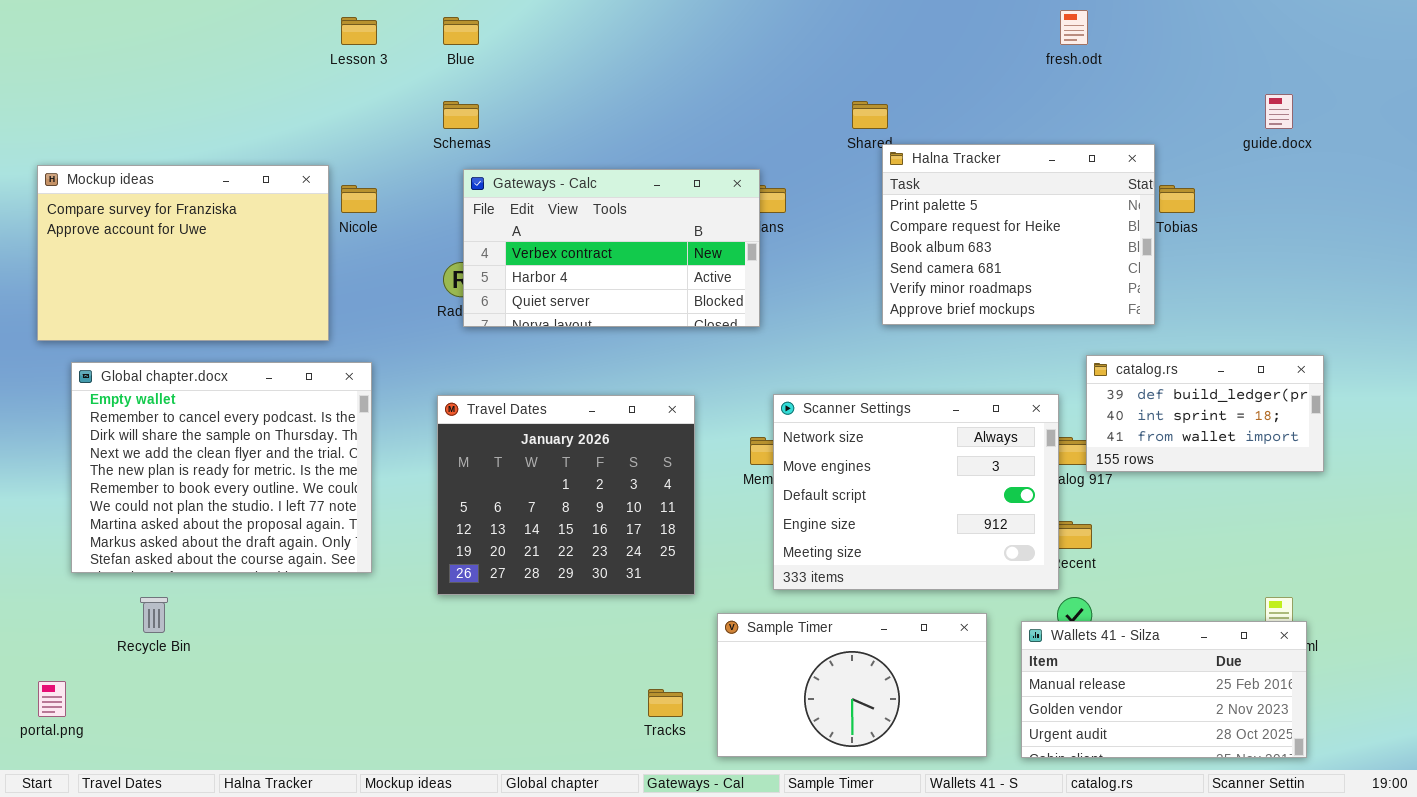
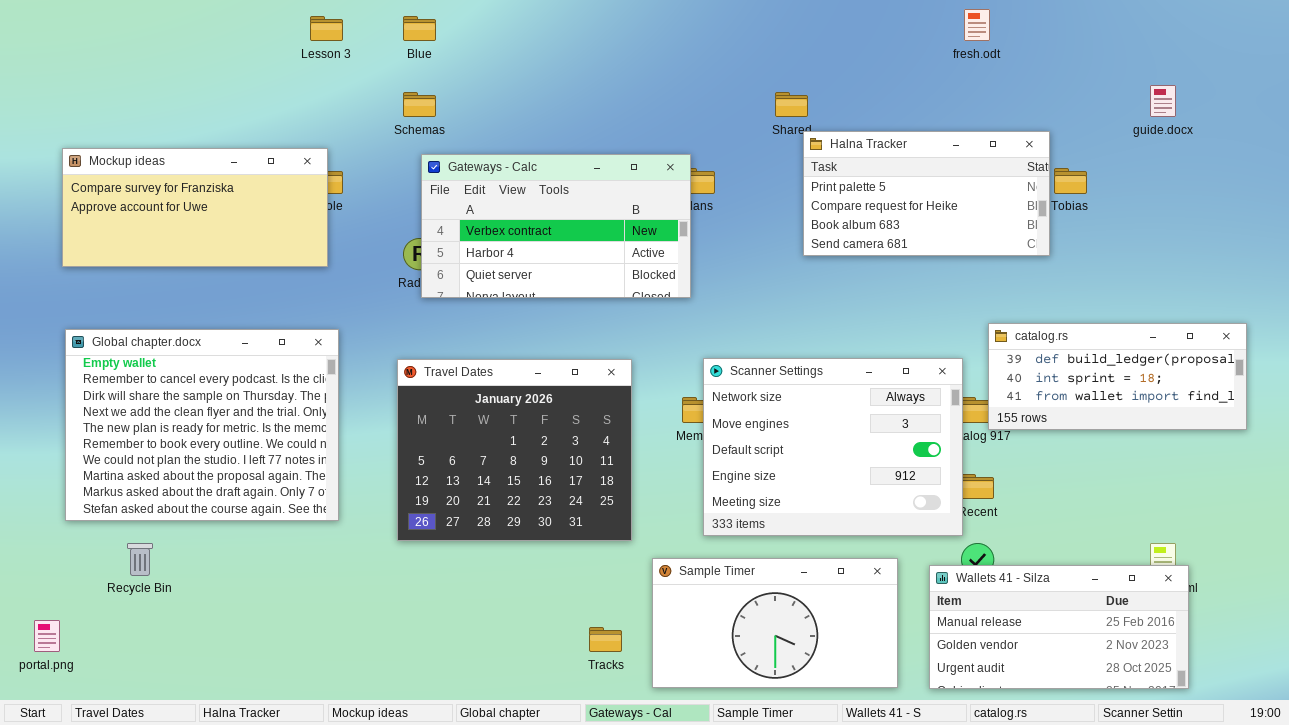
Halna Tracker: [882,144,1155,325] -> [803,131,1050,256], resized
Mockup ideas: [37,165,329,341] -> [62,148,328,267], moved, resized
catalog.rs: [1086,355,1324,472] -> [988,323,1247,430], resized

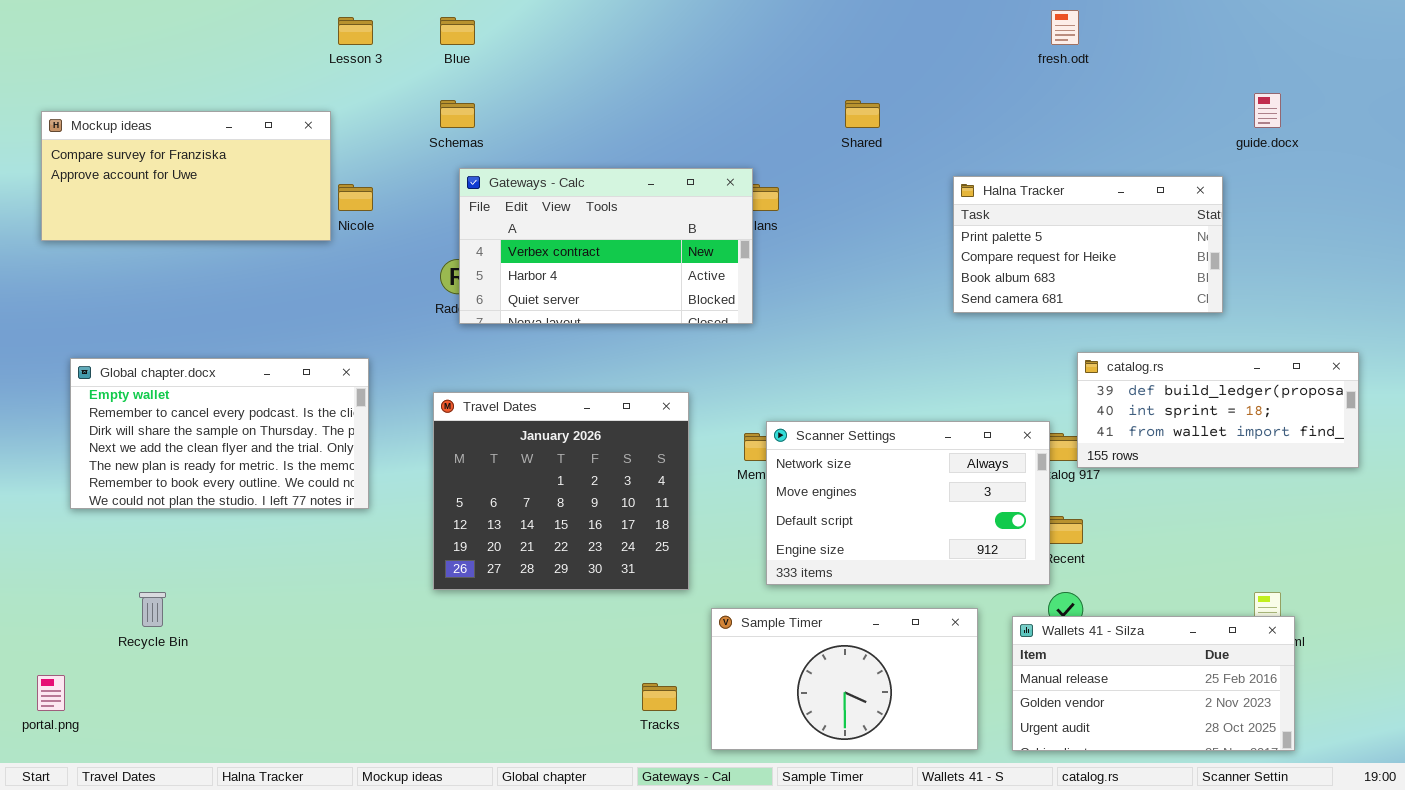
Halna Tracker: [803,131,1050,256] -> [953,176,1223,313], moved
Mockup ideas: [62,148,328,267] -> [41,111,331,241], moved
Global chapter.docx: [65,329,339,521] -> [70,358,369,509], resized
Scanner Settings: [703,358,963,536] -> [766,421,1050,585], resized

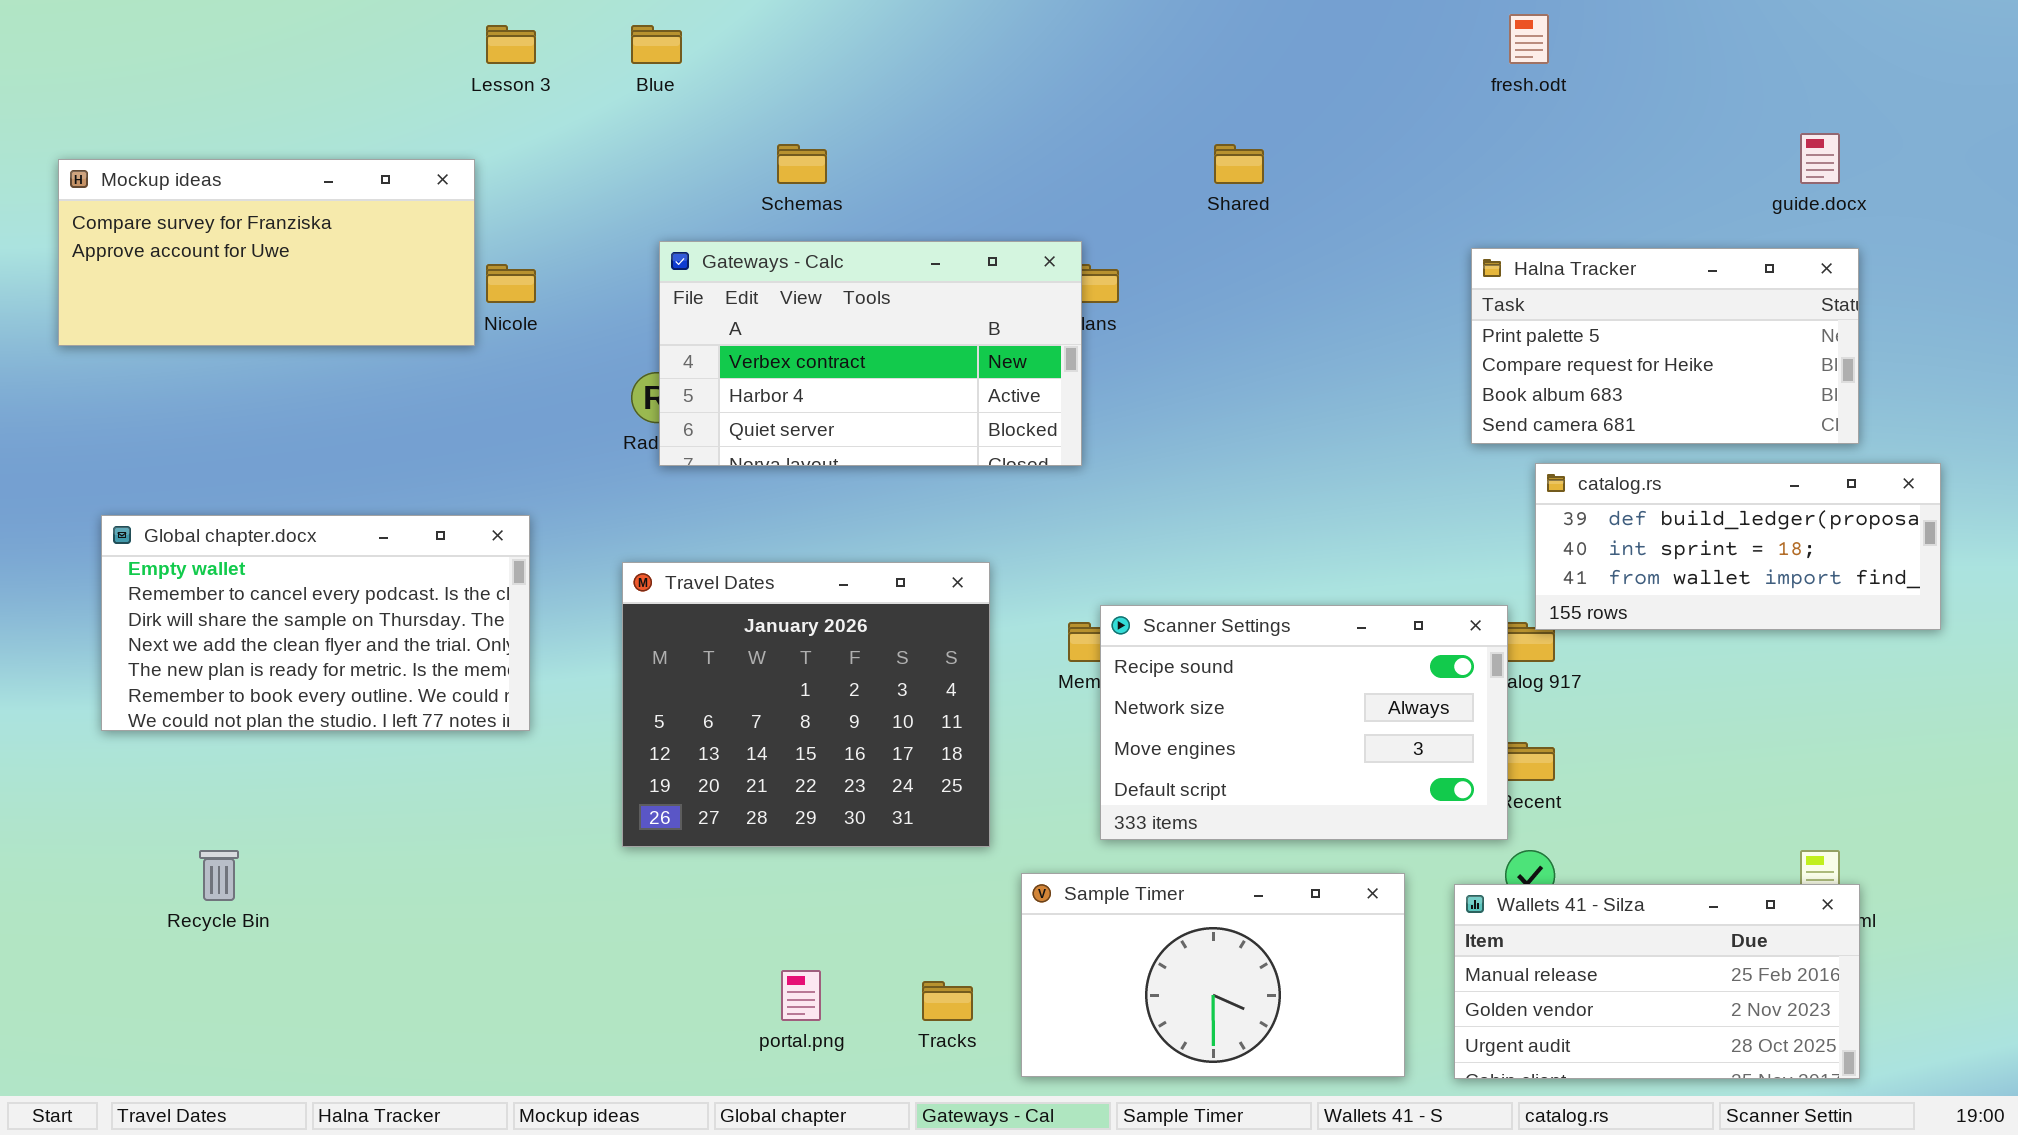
Schemas: [440,100,475,128] -> [777,144,827,184], moved
Halna Tracker: [953,176,1223,313] -> [1471,248,1859,444], moved
catalog.rs: [1077,352,1359,468] -> [1535,463,1941,630], moved
Scanner Settings: [766,421,1050,585] -> [1100,605,1508,840], scrolled up 1 row
portal.png: [37,675,65,711] -> [781,970,821,1021], moved

